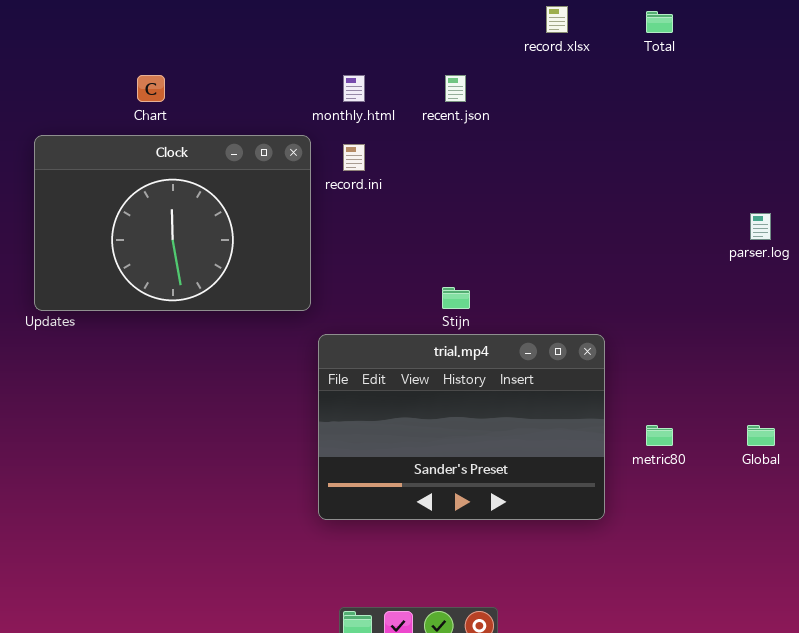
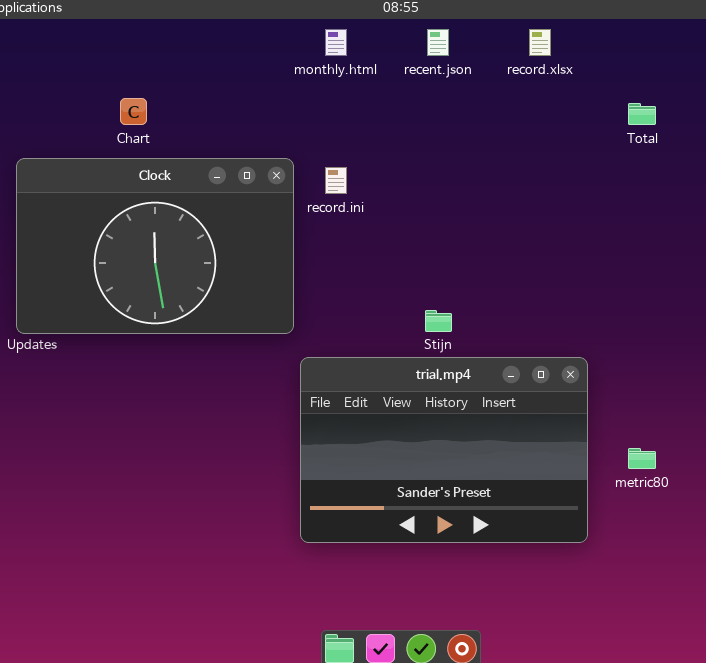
Total: [646,11,673,33] -> [628,103,656,125], moved
monthly.html: [343,75,365,102] -> [325,29,347,56], moved
recent.json: [445,75,466,102] -> [427,29,449,56], moved

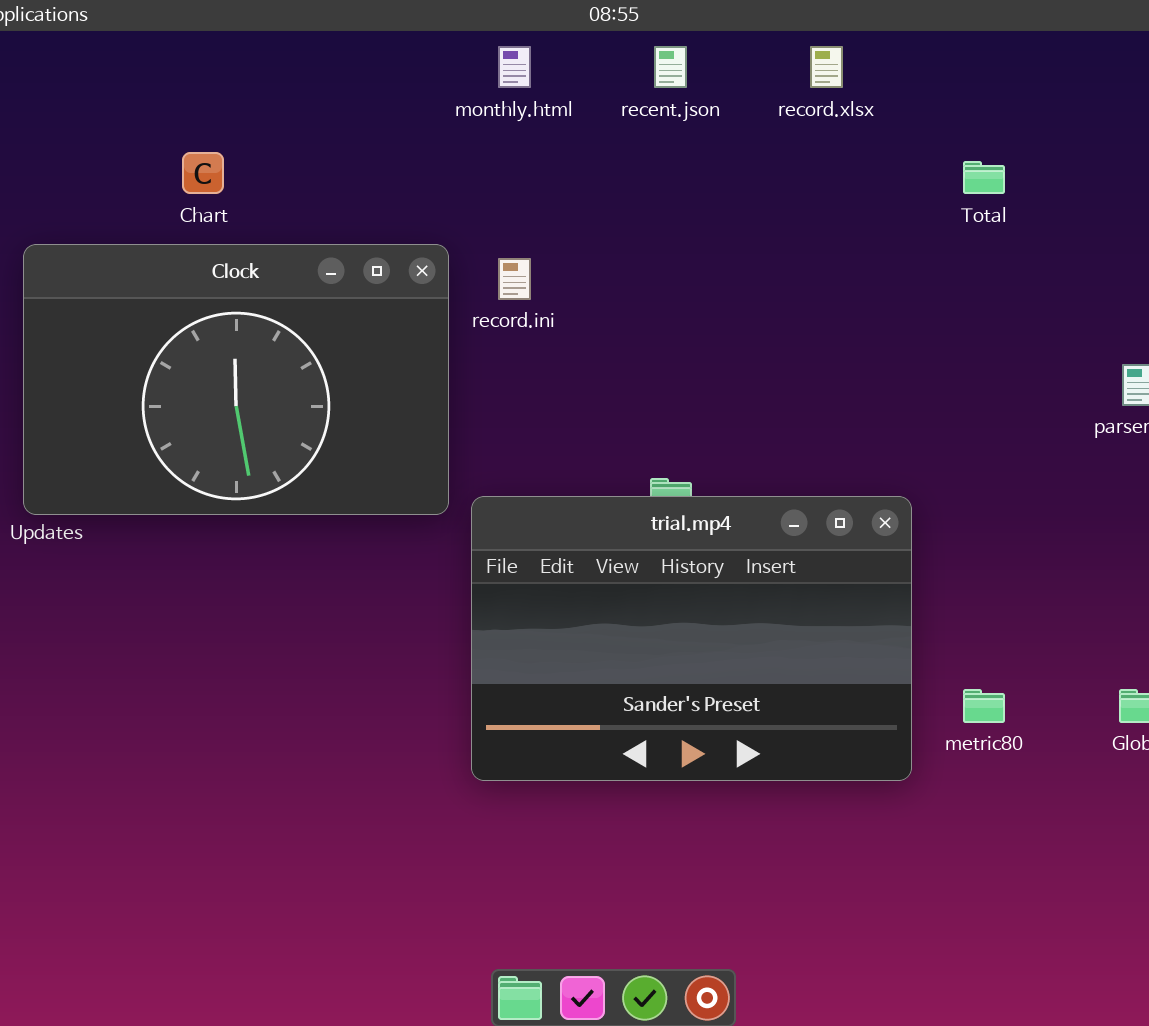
trial.mp4: [300,357,588,543] -> [471,496,912,781], moved

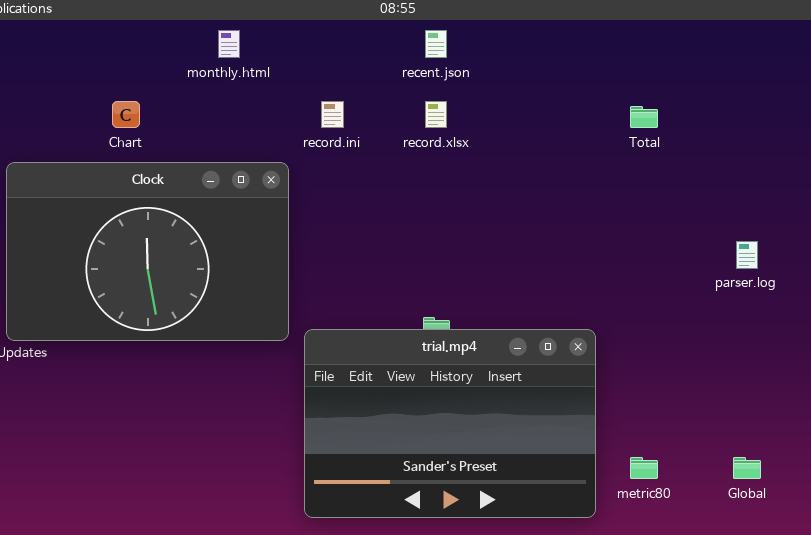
monthly.html: [498,46,531,88] -> [218,30,240,58], moved
record.xlsx: [810,46,843,88] -> [425,101,447,128], moved
record.ini: [498,258,531,300] -> [321,101,344,128], moved

